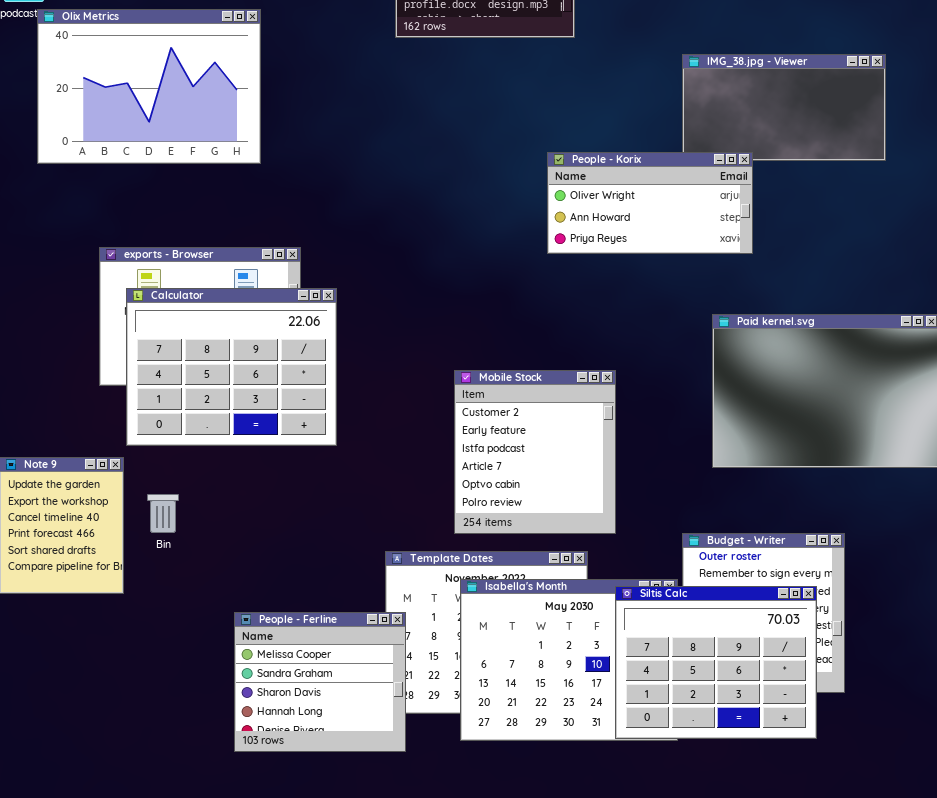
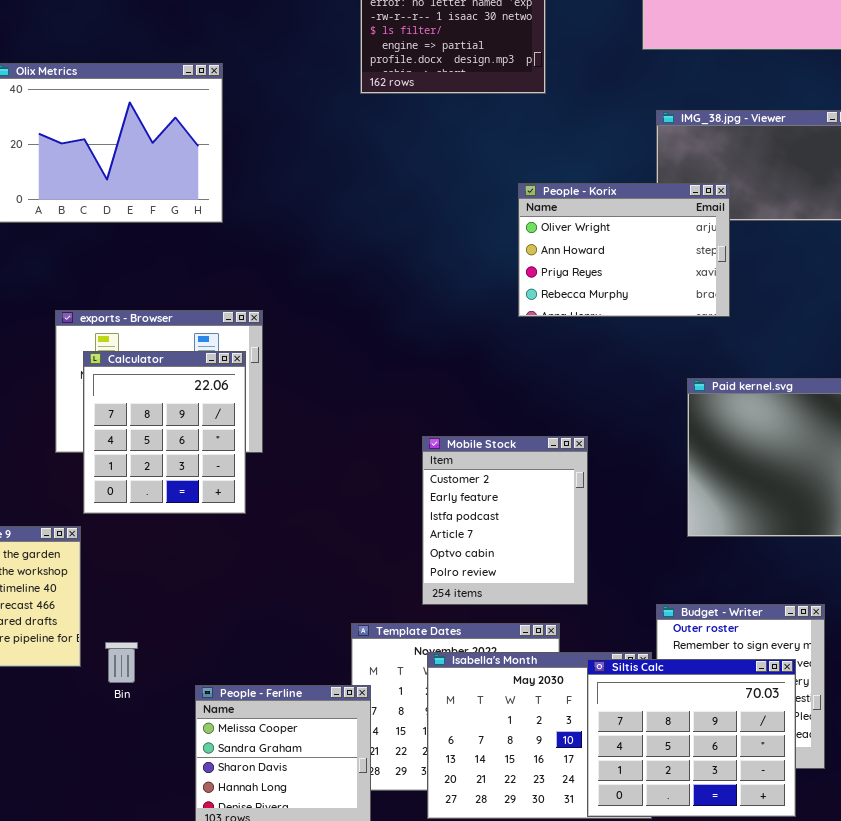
People - Korix: [547,152,753,254] -> [518,183,730,317], resized
Calculator: [126,288,337,446] -> [83,351,246,514], resized
Bin: [147,494,179,533] -> [105,642,138,683], moved

